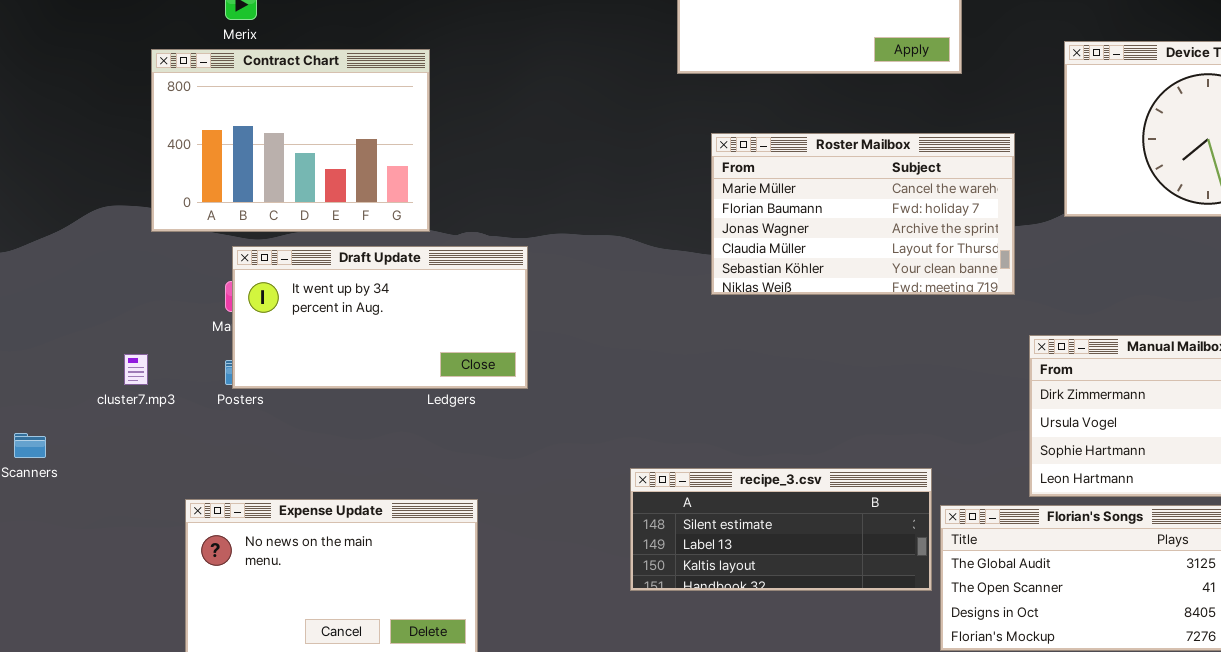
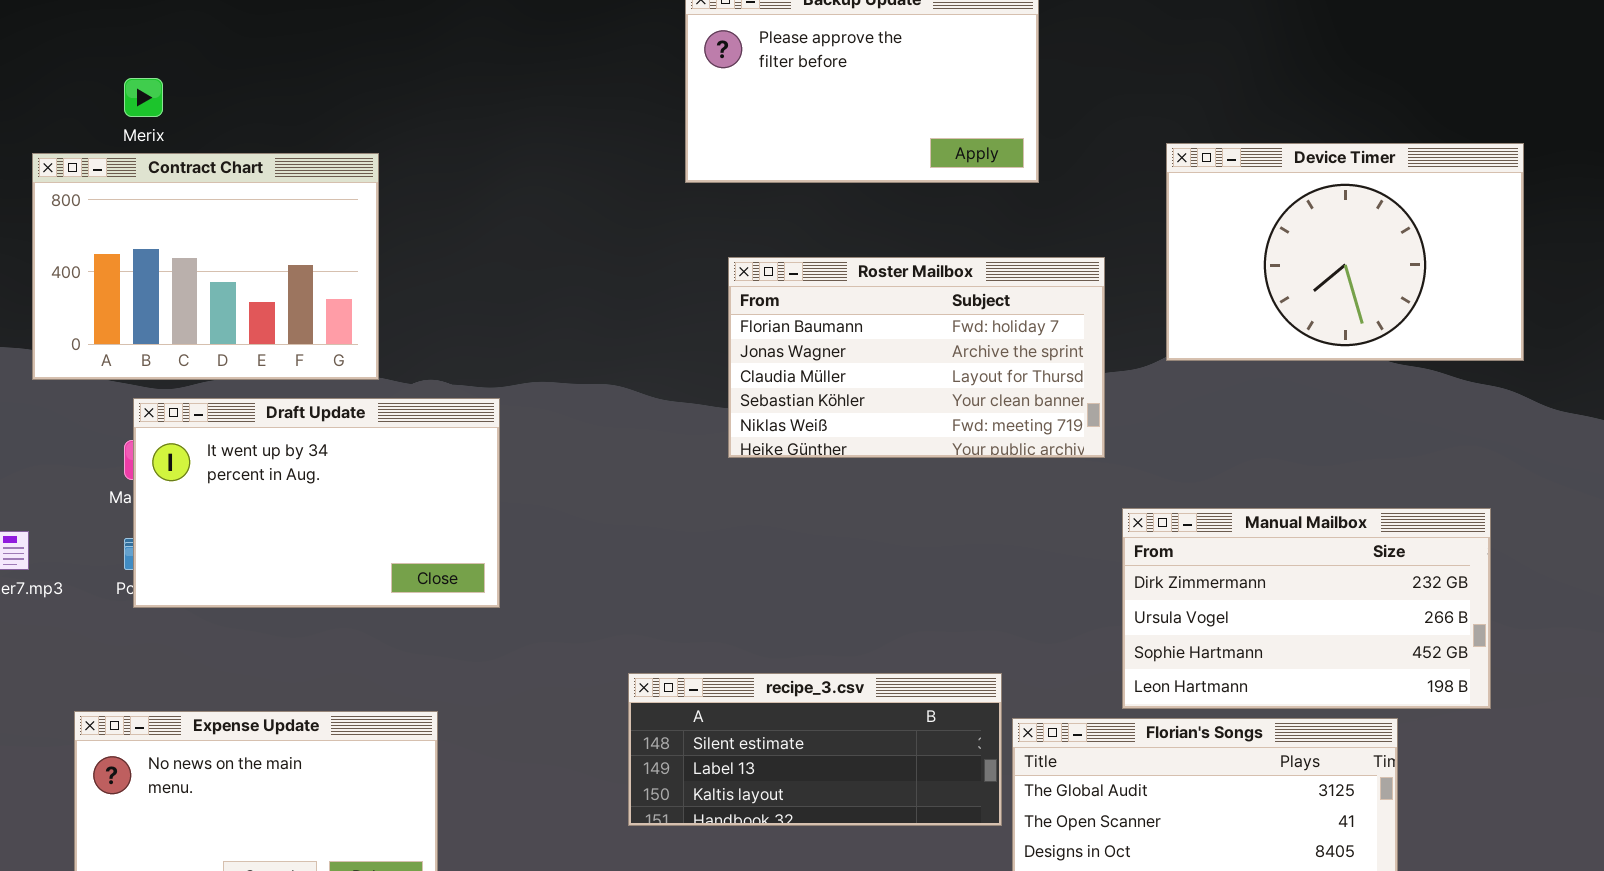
Roster Mailbox: [711,133,1015,295] -> [728,257,1105,458], scrolled down 1 row
Draft Update: [232,246,528,389] -> [133,398,500,608], resized

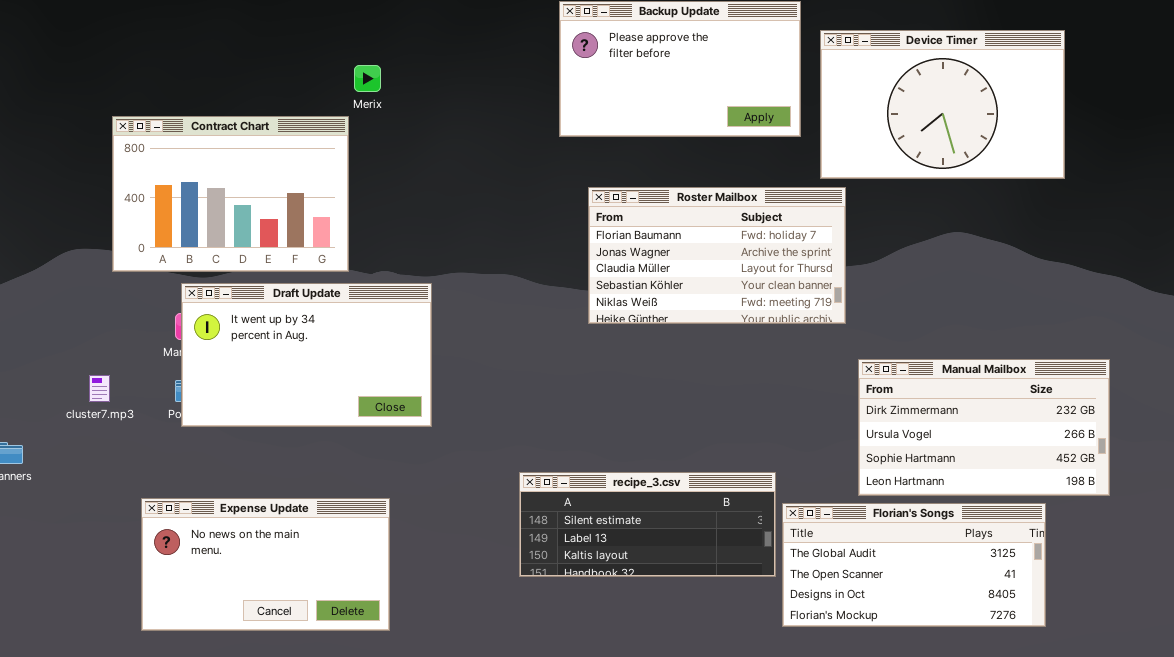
Merix: [124,78,163,117] -> [354,65,381,92], moved
Device Timer: [1166,143,1524,361] -> [820,30,1065,179], moved

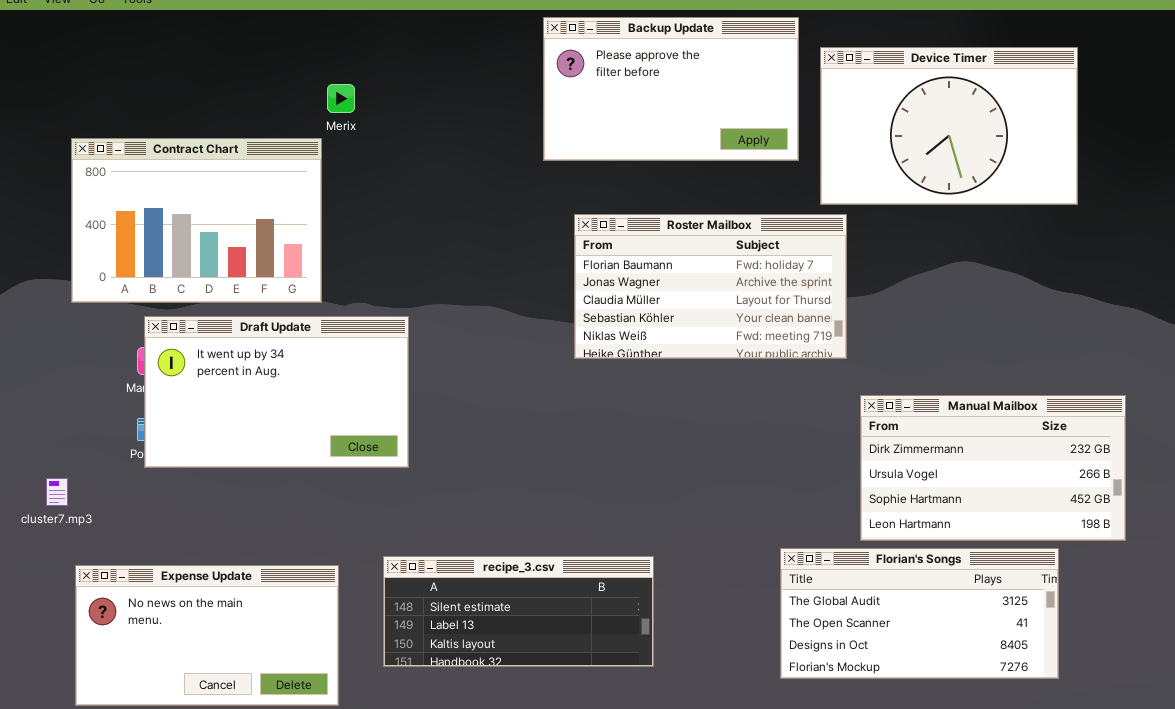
cluster7.mp3: [89,375,110,402] -> [46,478,68,506], moved
recipe_3.csv: [519,472,776,577] -> [383,556,654,667], moved
Expense Update: [141,498,390,631] -> [75,565,339,706], moved

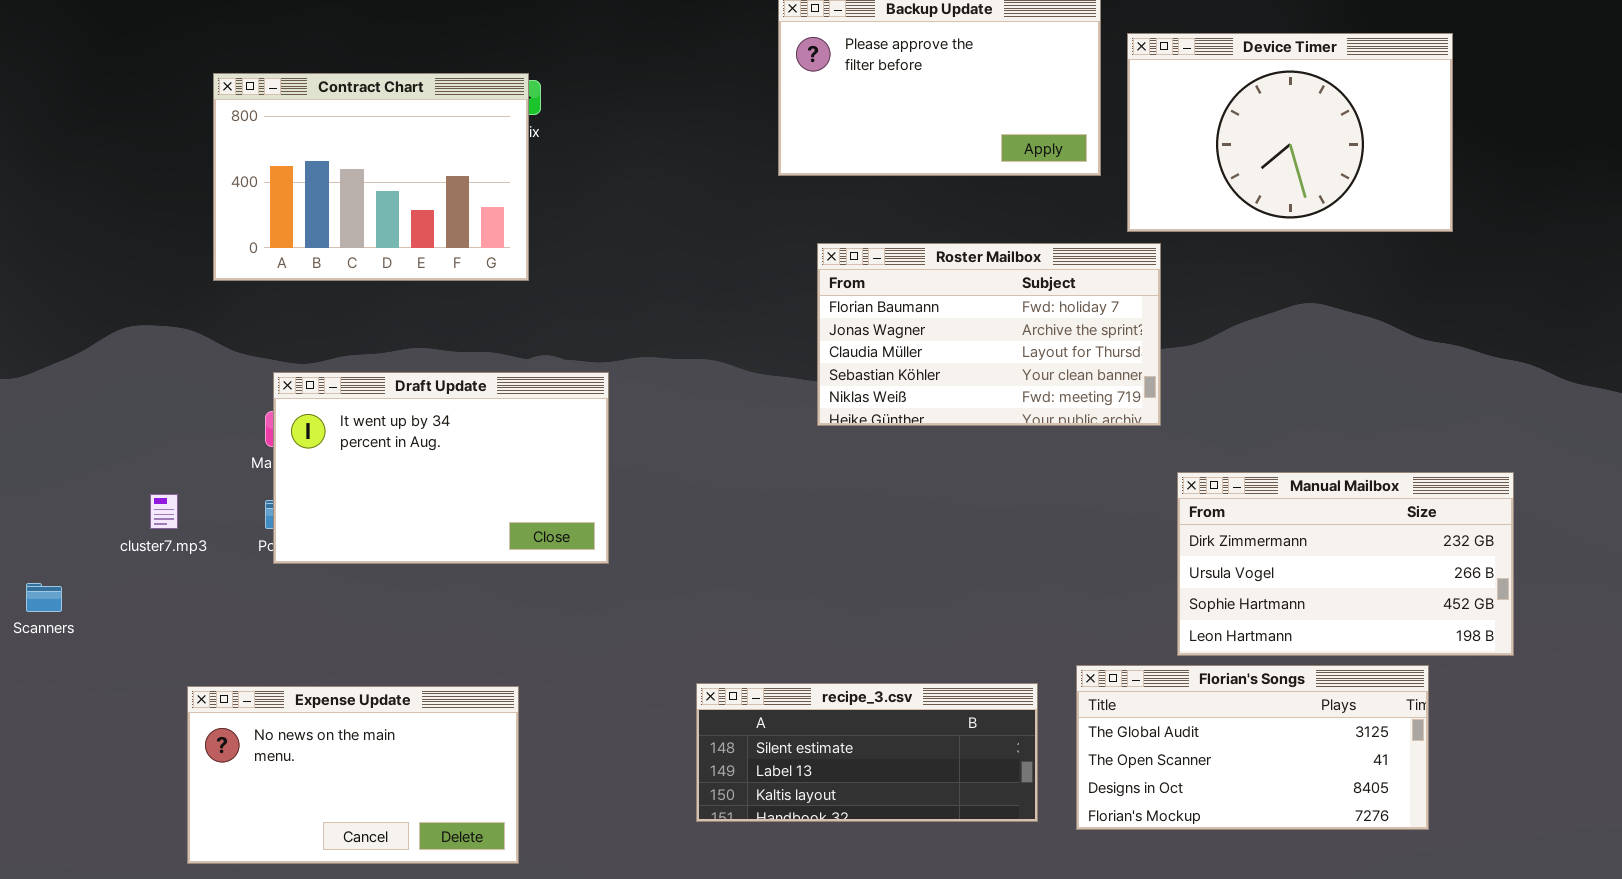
Contract Chart: [71,138,322,303] -> [213,73,529,281], moved
cluster7.mp3: [46,478,68,506] -> [150,494,178,529], moved
recipe_3.csv: [383,556,654,667] -> [696,683,1038,822], moved

